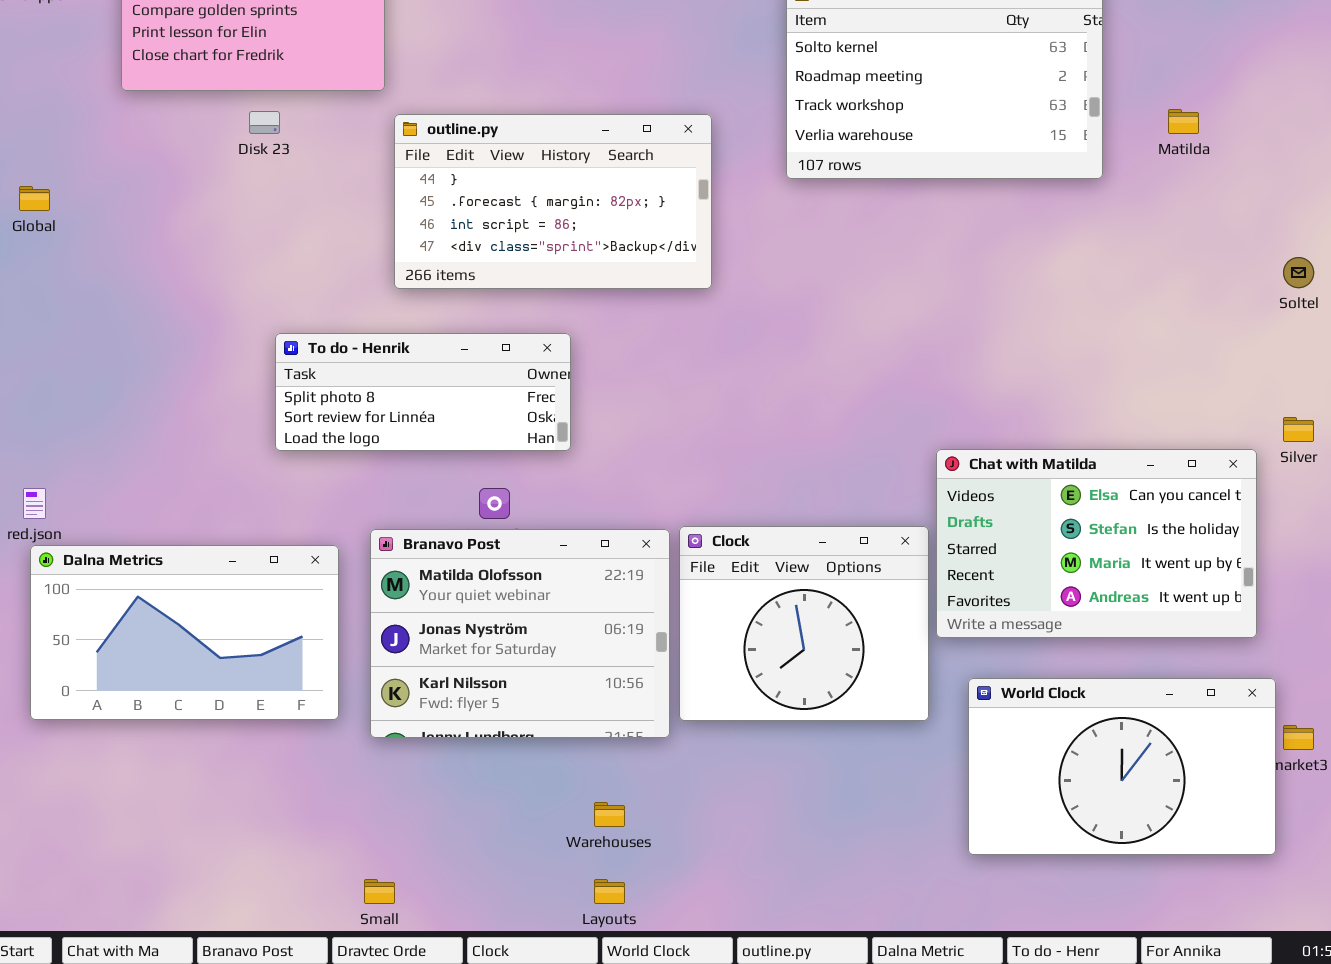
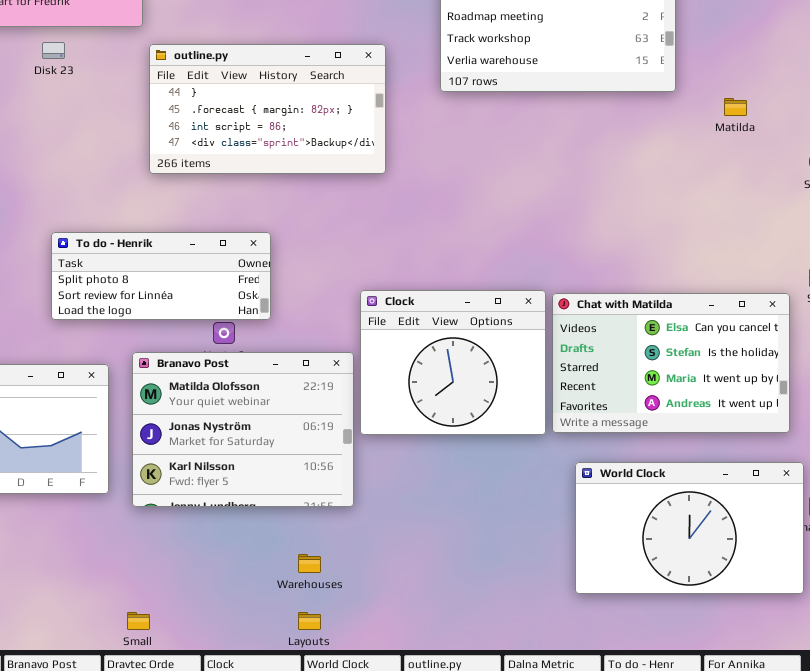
Matilda: [1168,109,1199,134] -> [724,98,747,116], moved
To do - Henrik: [275,333,571,451] -> [51,232,271,320], moved
Clock: [679,526,929,721] -> [360,290,546,435], moved

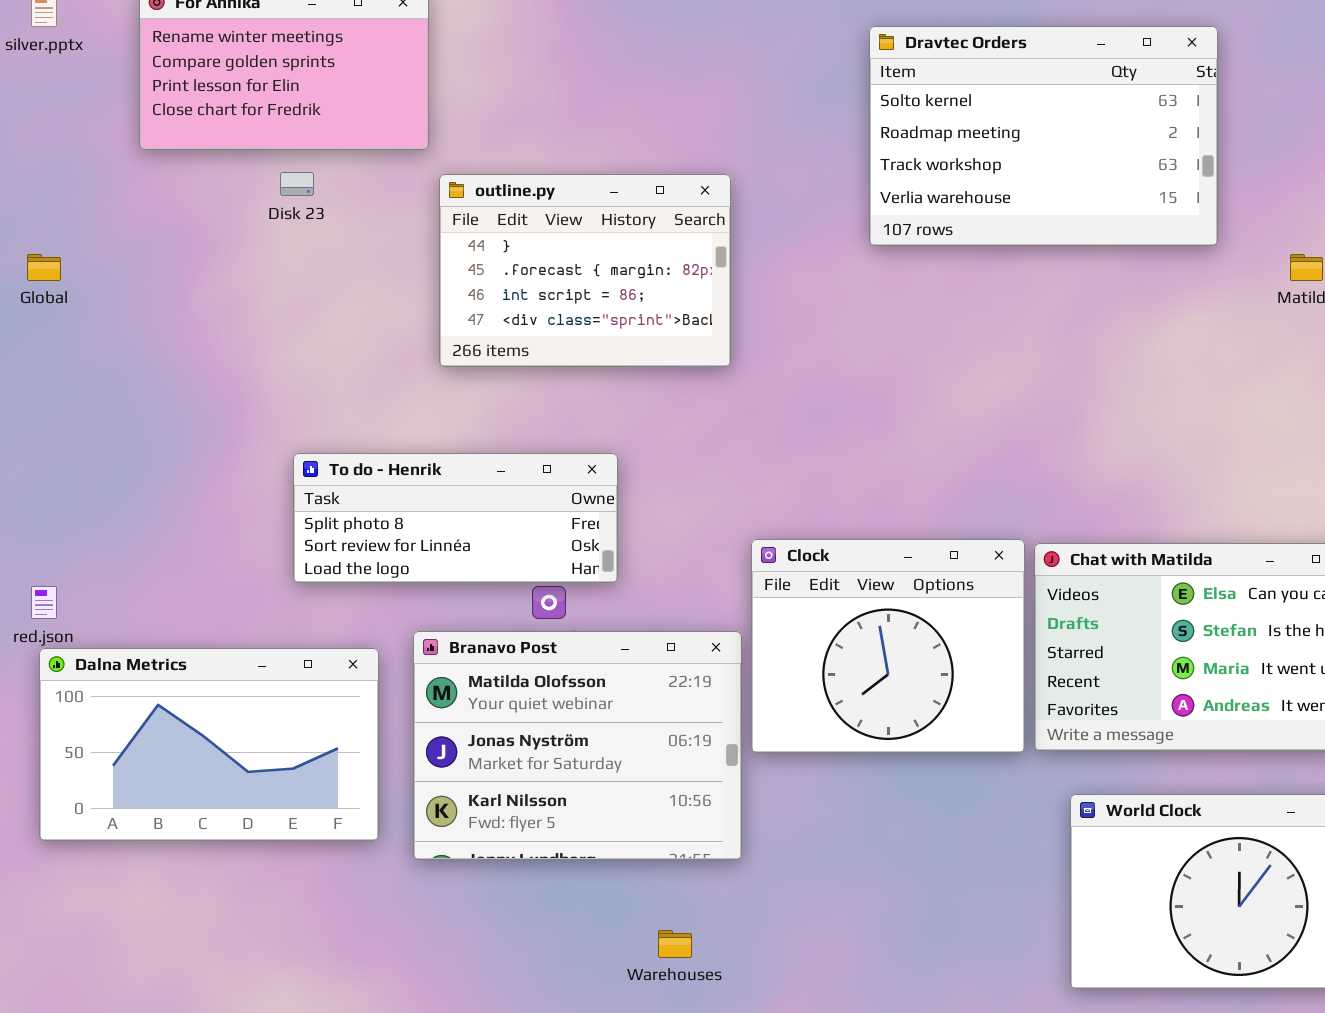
outline.py: [149,44,386,174] -> [439,174,731,367], resized

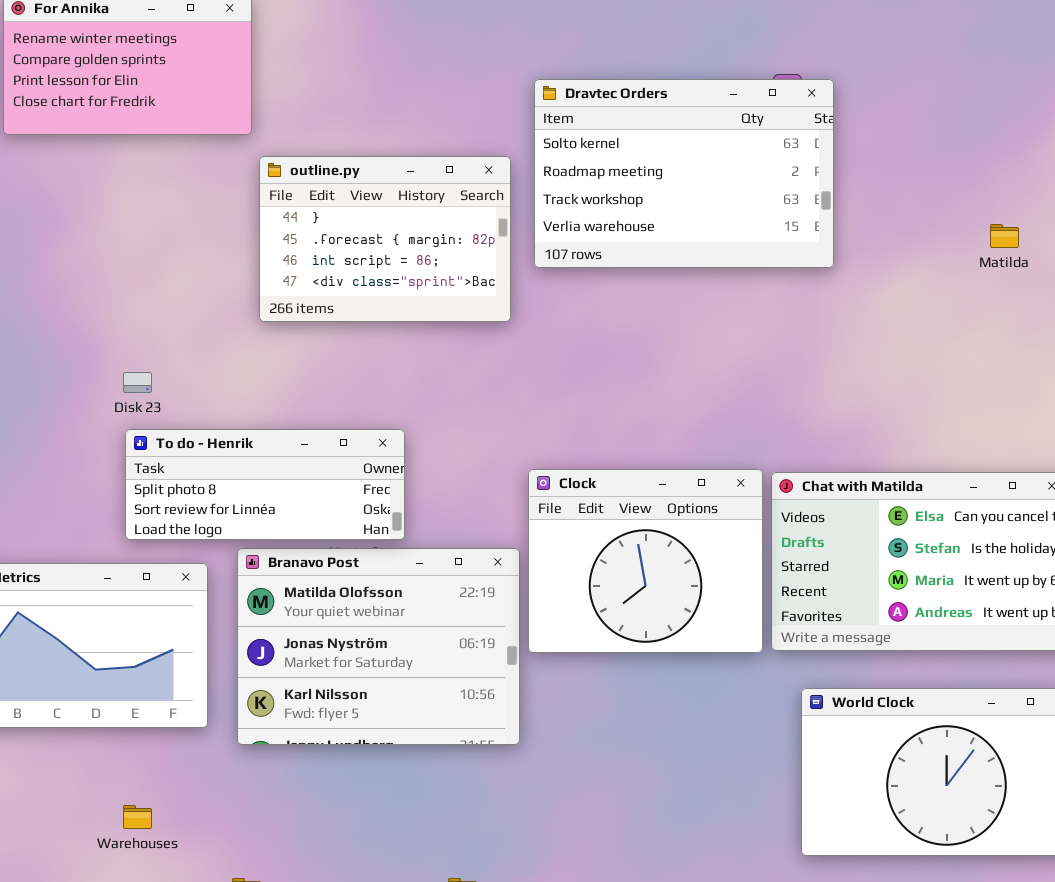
Dravtec Orders: [869,26,1218,246] -> [534,79,834,268], moved
Disk 23: [280,172,314,196] -> [123,372,152,393], moved
To do - Henrik: [293,453,618,583] -> [125,429,405,540], moved
Warehouses: [658,930,692,958] -> [123,805,152,829], moved

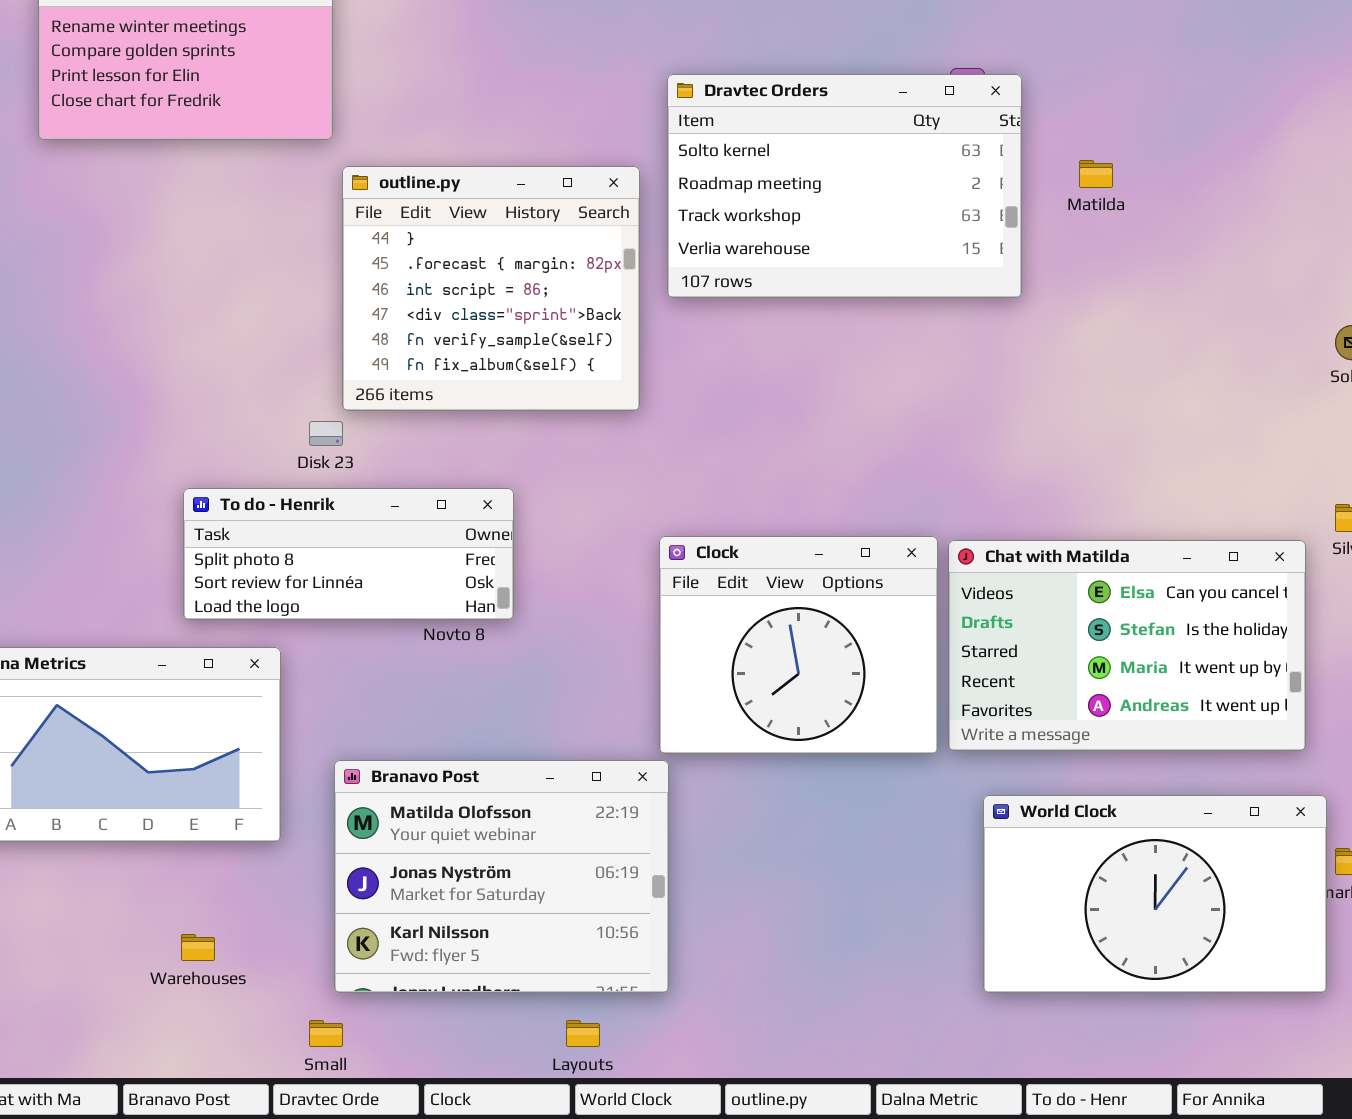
outline.py: [259,156,511,322] -> [342,166,640,411], resized
Matilda: [990,224,1019,248] -> [1079,160,1113,188], moved
Disk 23: [123,372,152,393] -> [309,421,343,446], moved
Branavo Post: [237,548,520,745] -> [334,760,669,993], moved

